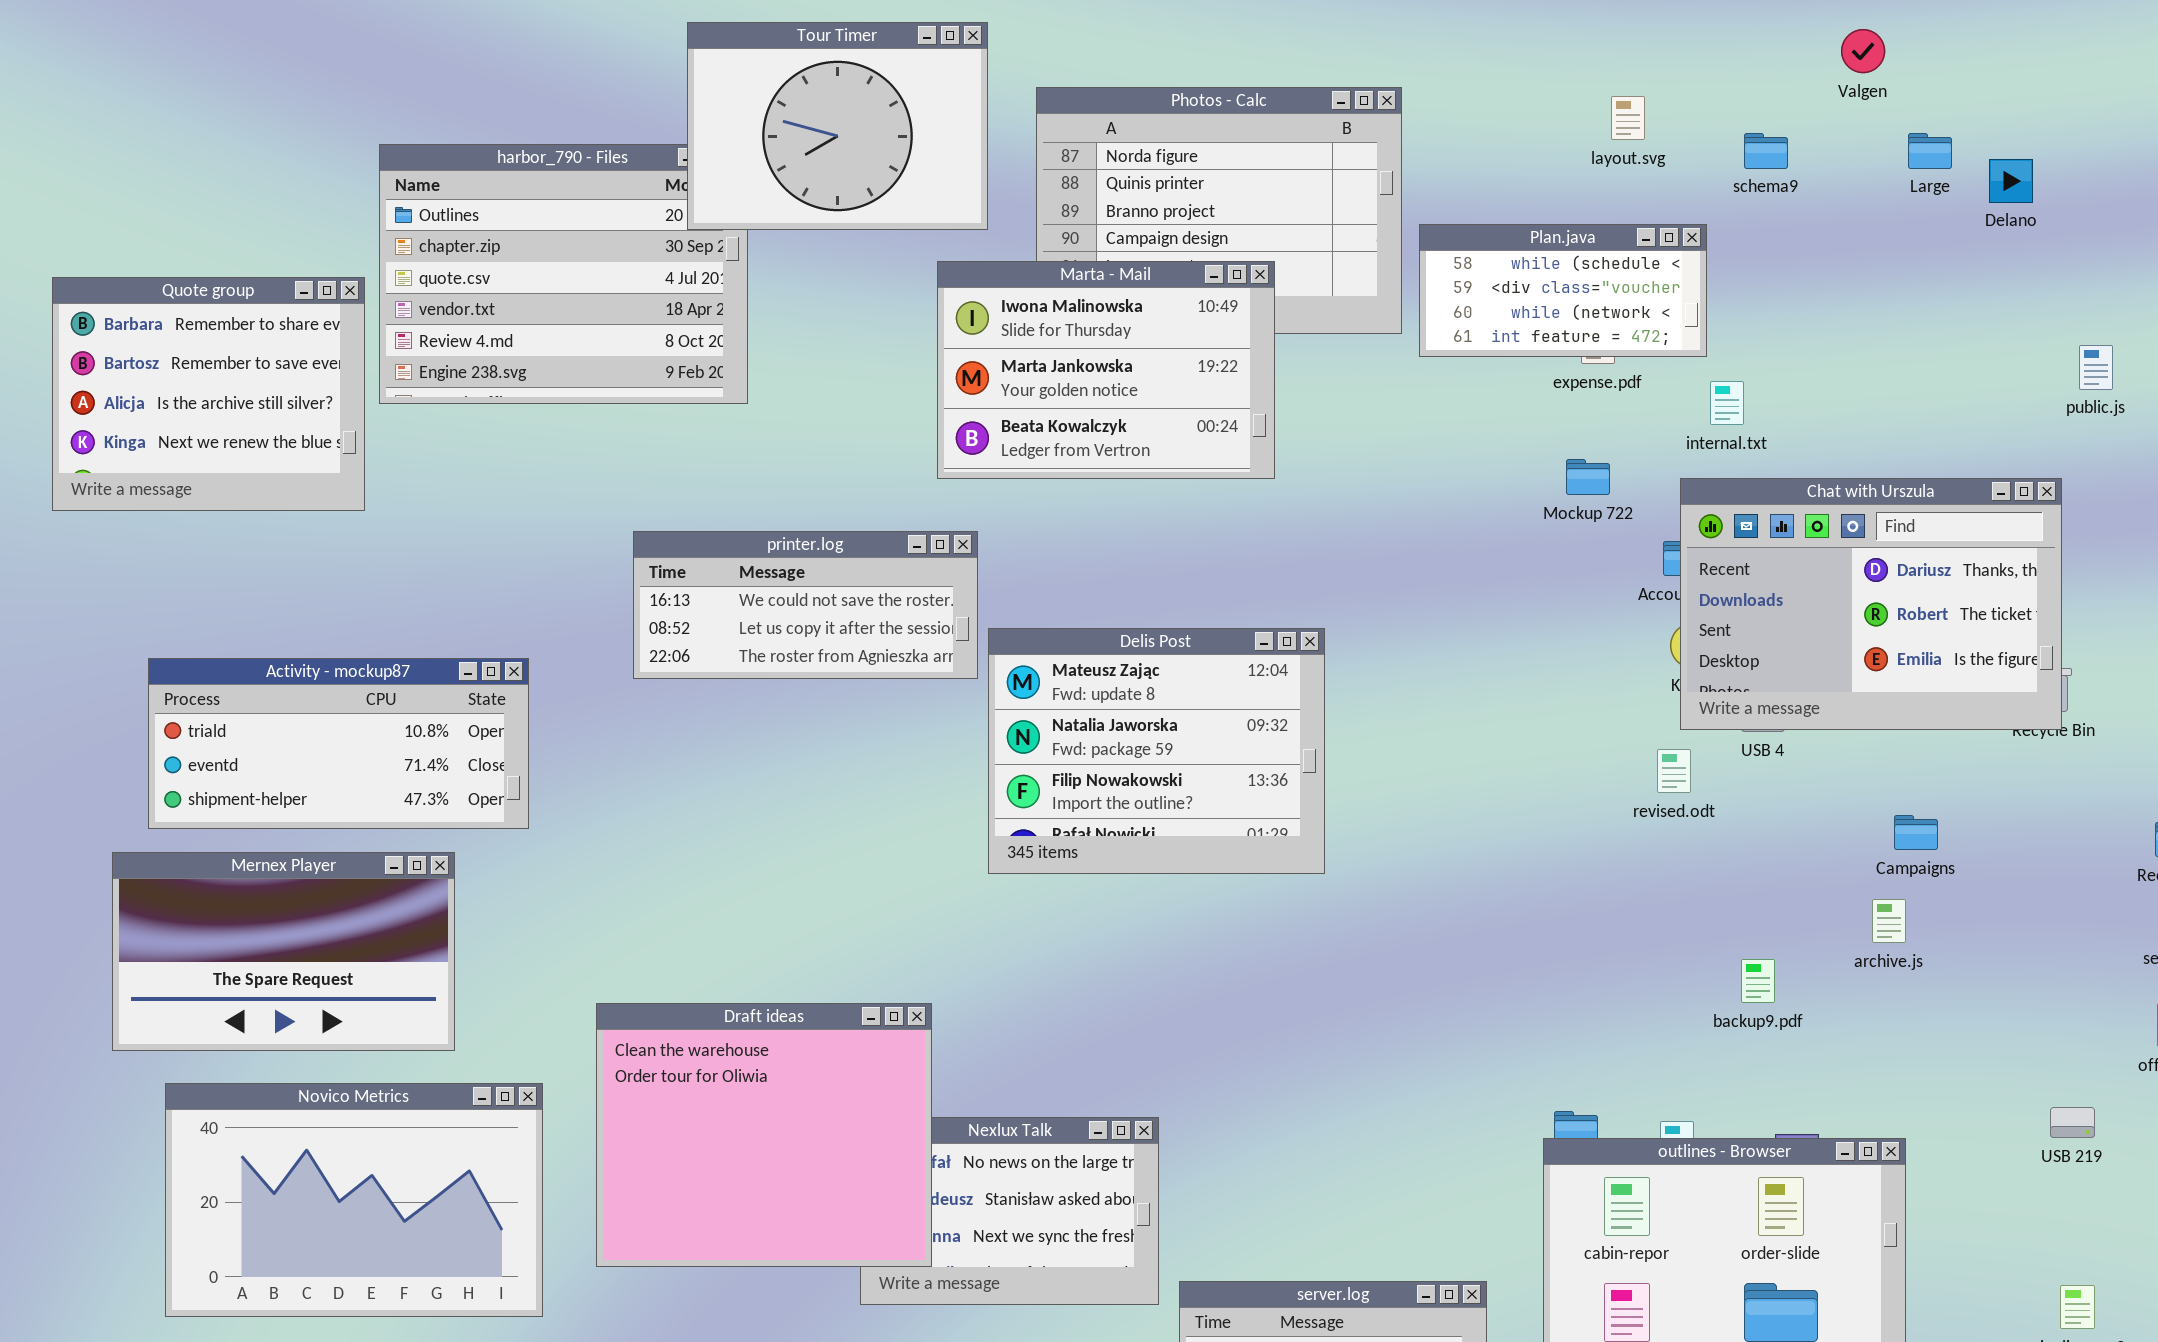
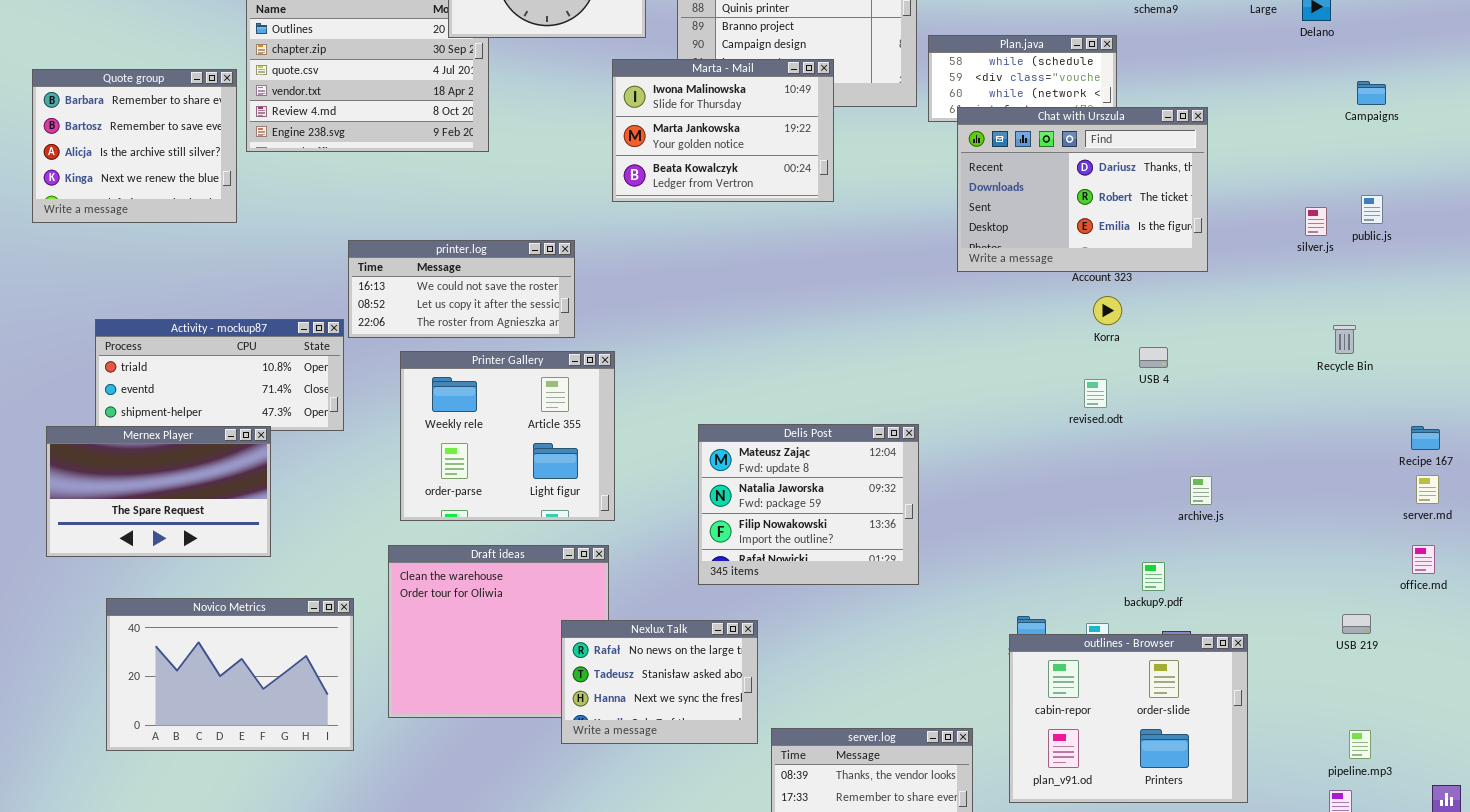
public.js: [2079,345,2113,390] -> [1361,195,1383,224], moved
Chat with Urszula: [1680,478,2062,730] -> [957,107,1208,272], moved
printer.log: [633,531,978,679] -> [348,240,575,338], moved
Delis Post: [988,628,1325,874] -> [698,424,919,585], moved
Printer Gallery: none -> [400,351,615,521], opened
Campaigns: [1894,815,1938,850] -> [1357,81,1386,105], moved
Mernex Player: [112,852,455,1051] -> [46,426,271,557], moved
archive.js: [1872,899,1906,943] -> [1190,476,1212,505], moved
backup9.pdf: [1741,959,1775,1003] -> [1142,562,1165,591], moved
Nexlux Talk: [860,1117,1159,1305] -> [561,620,758,744], raised

